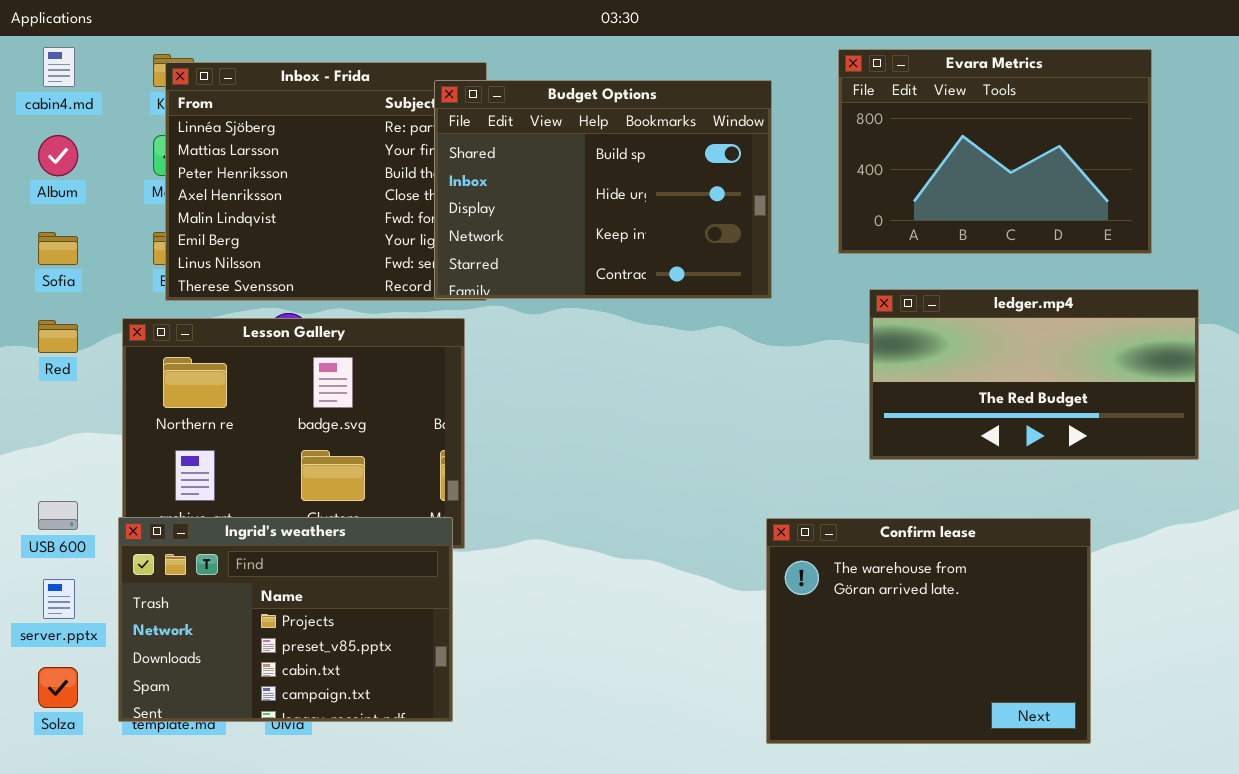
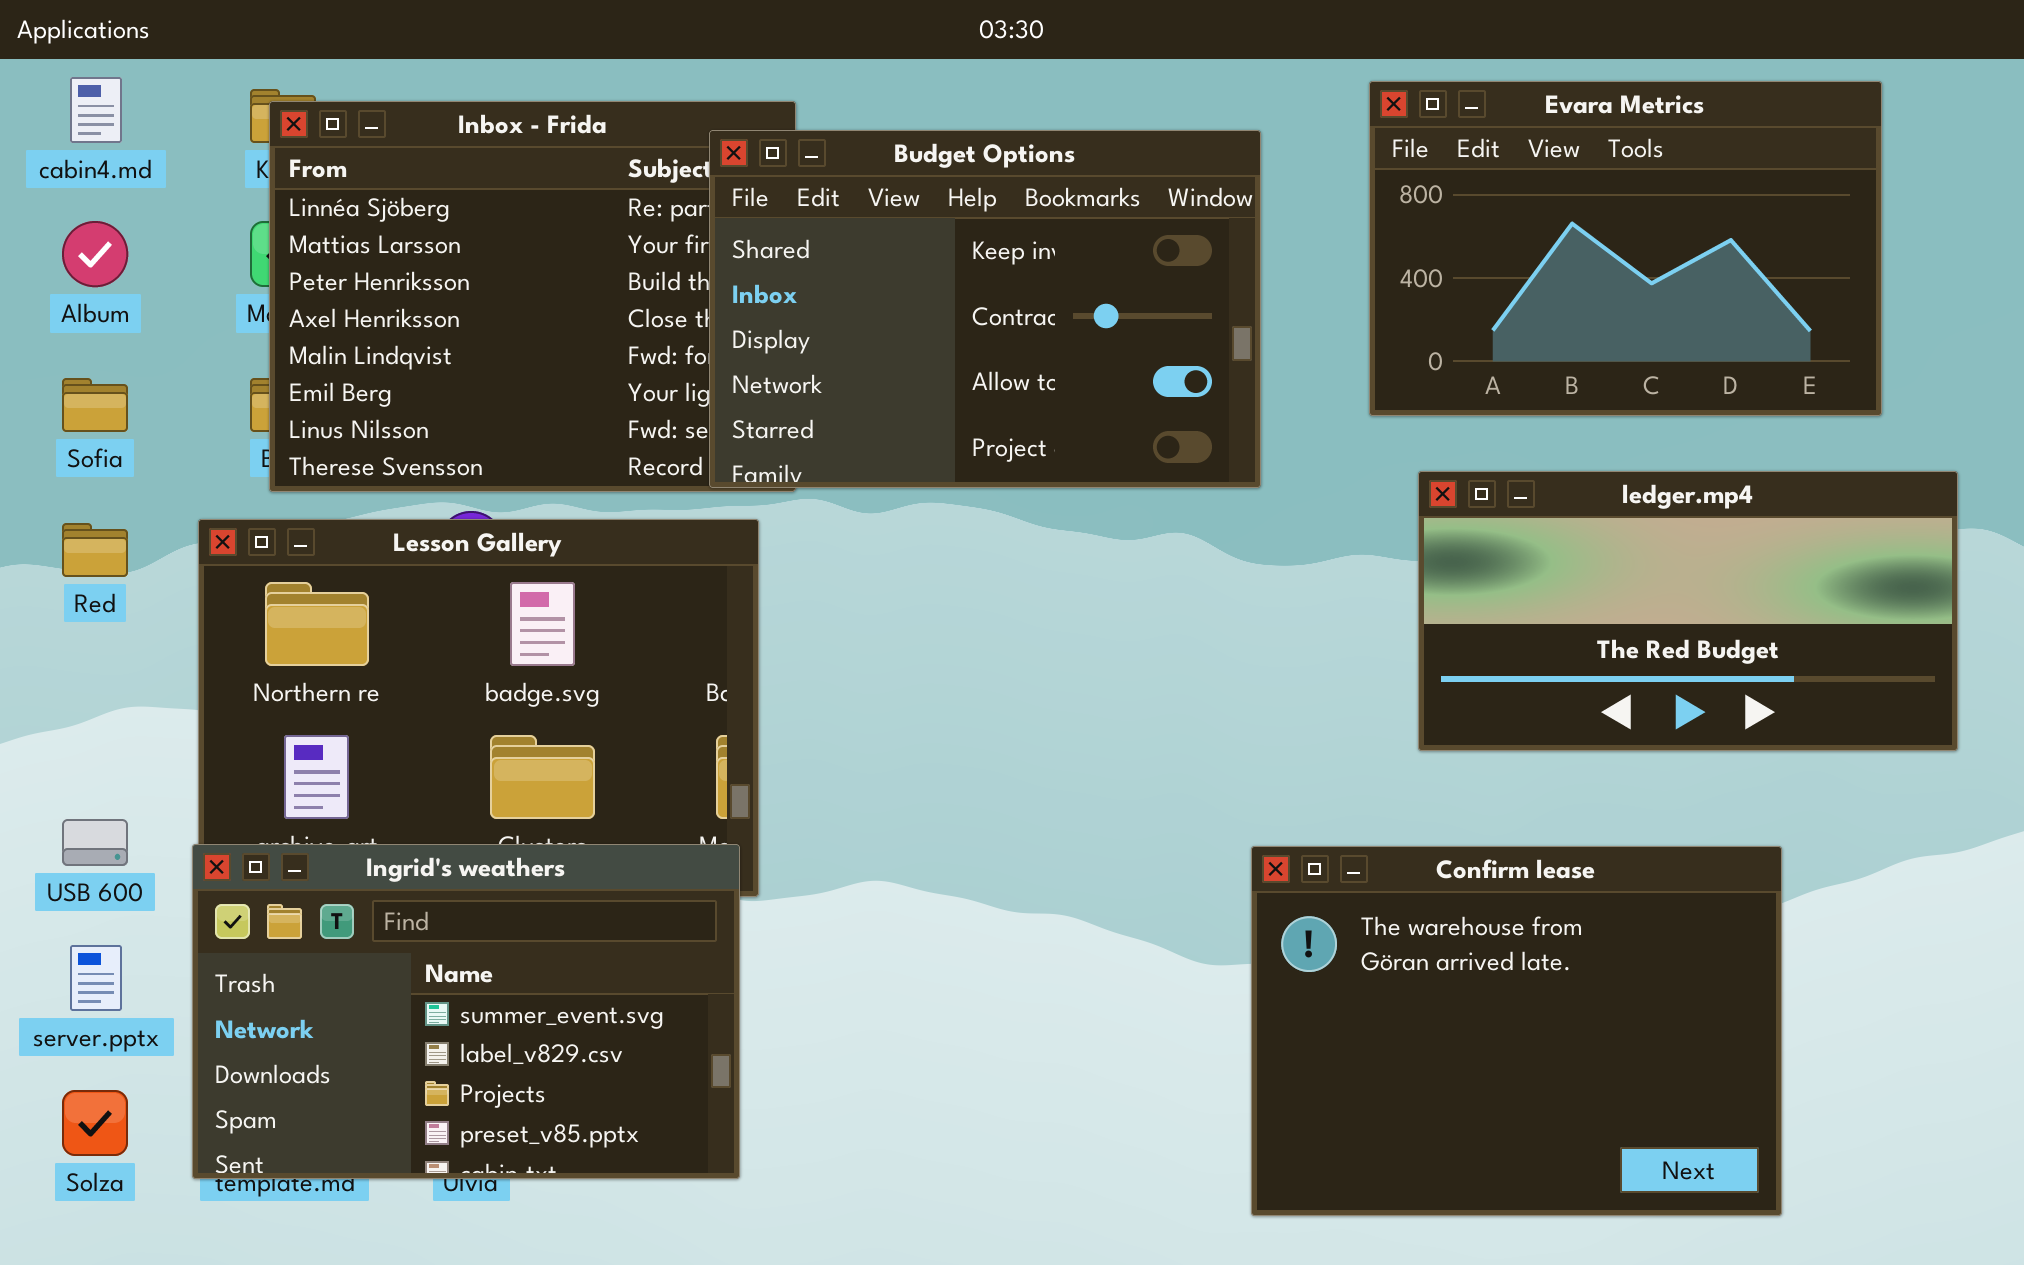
Budget Options: [434,80,772,299] -> [709,130,1261,488], scrolled down 2 rows
Ingrid's weathers: [118,517,453,722] -> [192,844,740,1179], scrolled up 2 rows

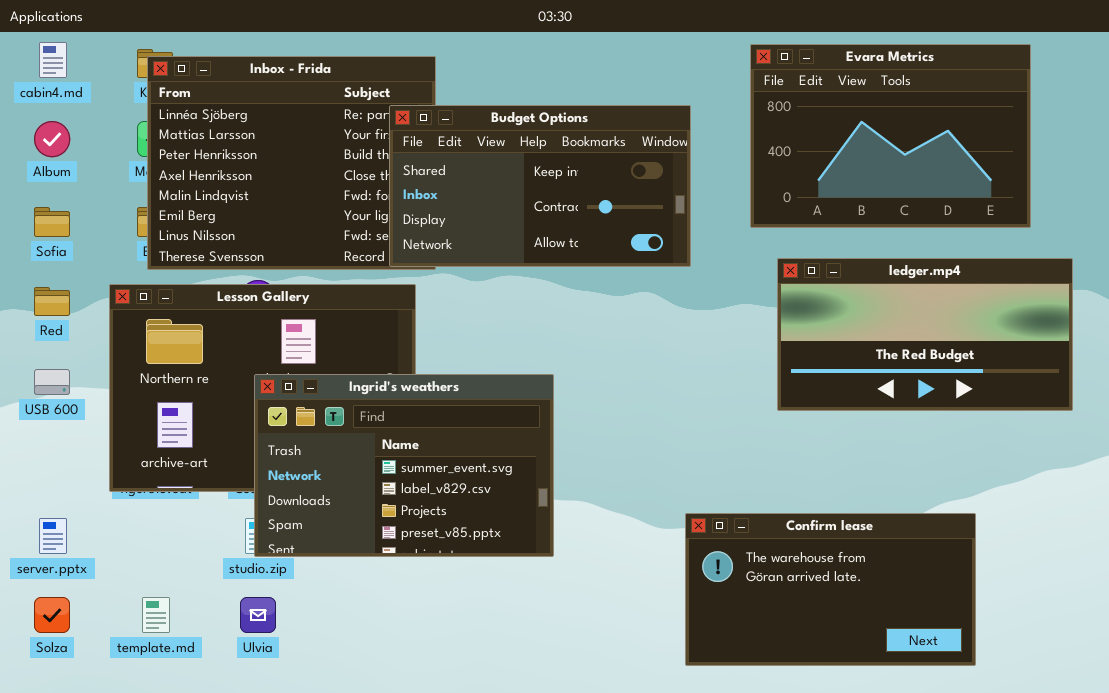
Budget Options: [709,130,1261,488] -> [389,105,691,267], resized
USB 600: [62,819,128,866] -> [34,369,70,395], moved
Ingrid's weathers: [192,844,740,1179] -> [254,374,554,557], moved
Confirm lease: [1251,846,1782,1216] -> [685,513,976,666], resized

